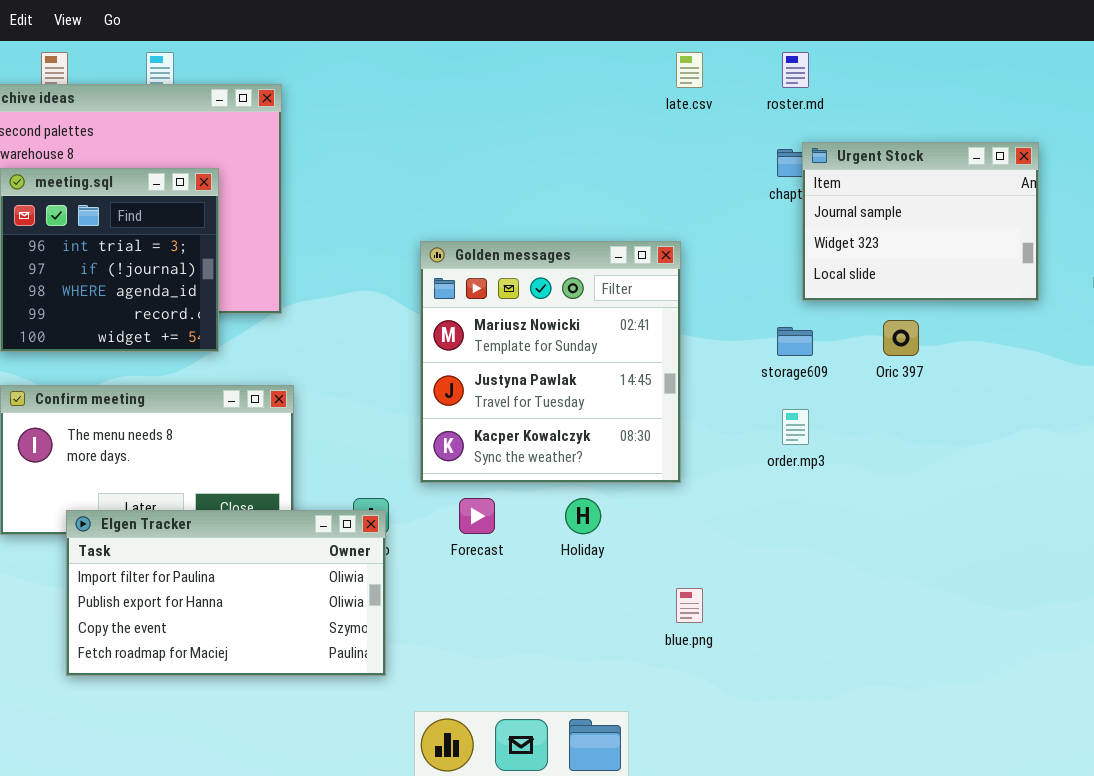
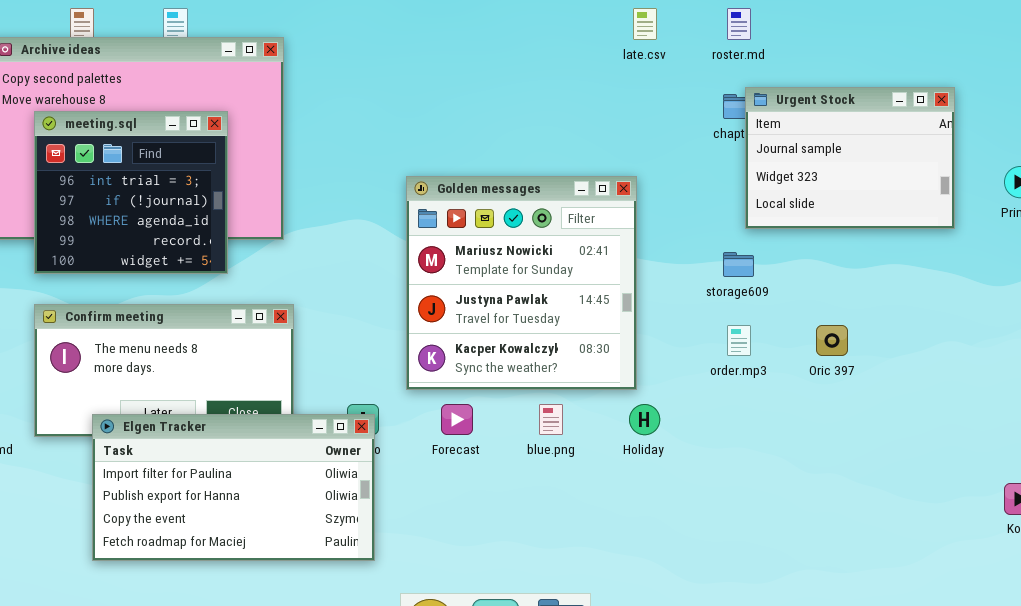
Oric 397: [883,320,919,356] -> [816,325,848,356], moved
Holiday: [565,498,601,534] -> [629,404,660,435], moved
blue.png: [676,588,703,623] -> [539,404,563,435], moved

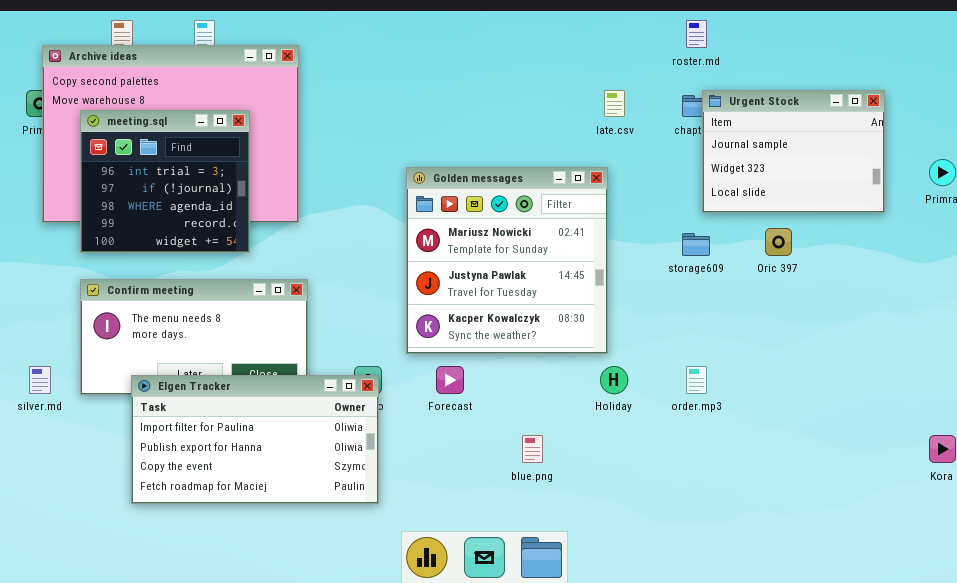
late.csv: [633,8,657,40] -> [604,90,625,117], moved
order.mp3: [727,325,751,356] -> [686,366,707,394], moved
Oric 397: [816,325,848,356] -> [765,228,792,256], moved
blue.png: [539,404,563,435] -> [522,435,543,463], moved

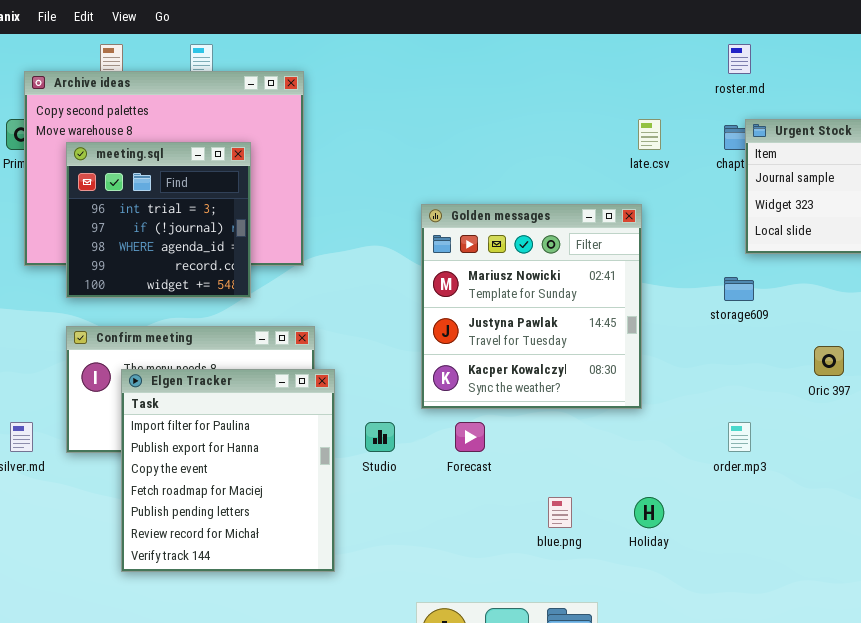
Oric 397: [765,228,792,256] -> [814,346,844,376], moved
Holiday: [600,366,628,394] -> [634,497,664,528], moved
Elgen Tracker: [131,375,379,504] -> [121,369,335,572], resized

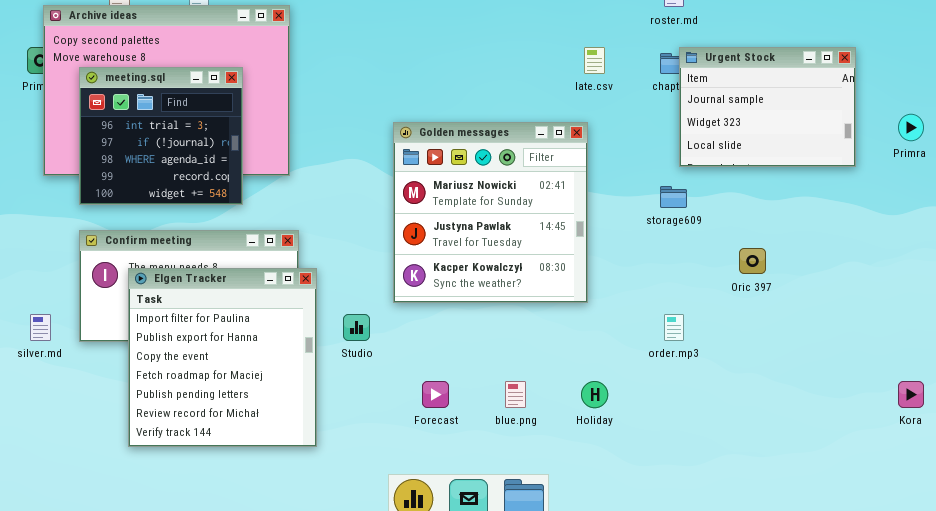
Forecast: [455,422,485,452] -> [422,381,449,408], moved

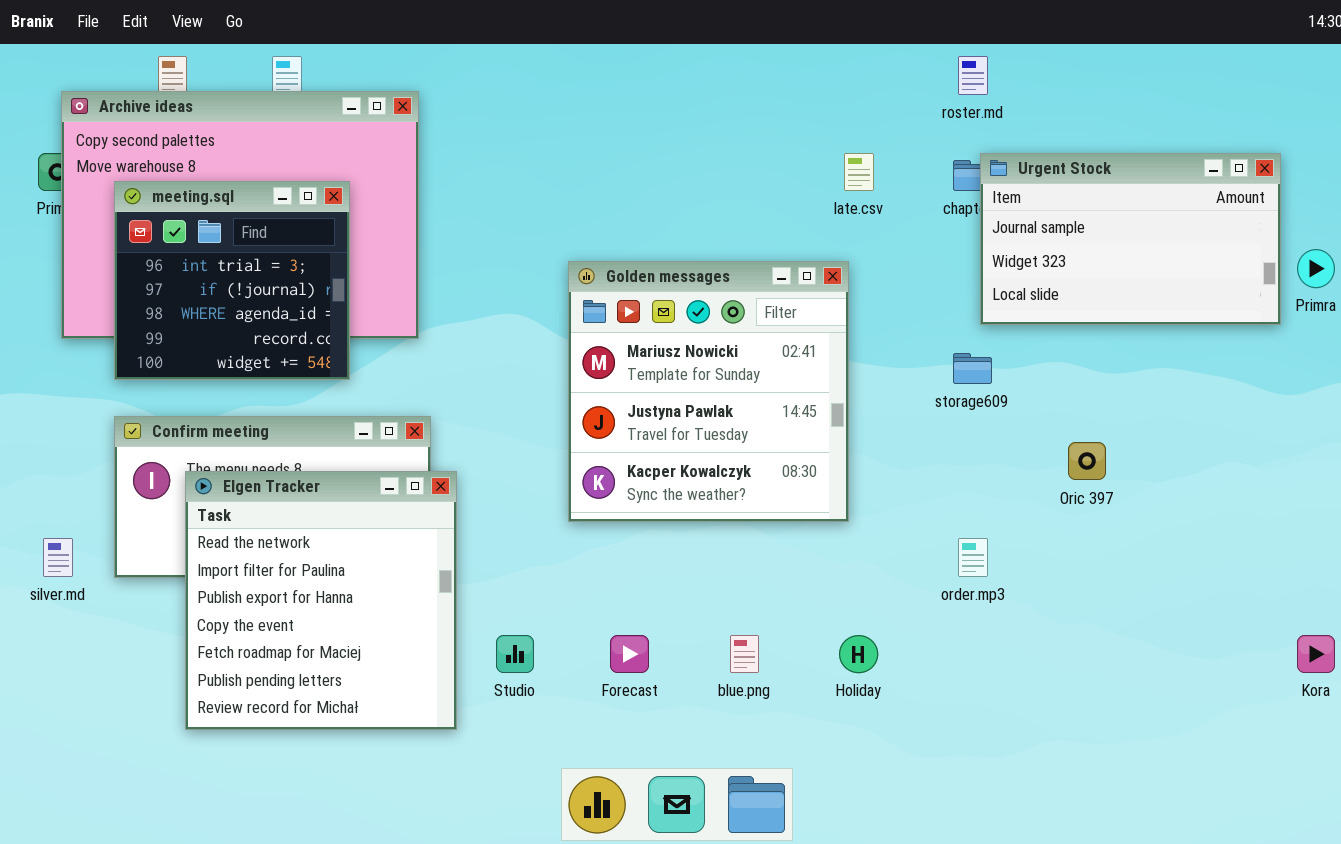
Urgent Stock: [679,47,856,167] -> [980,153,1281,325], resized
Elgen Tracker: [128,268,317,447] -> [185,471,457,730], scrolled up 1 row
Studio: [343,314,370,341] -> [496,635,534,673], moved

